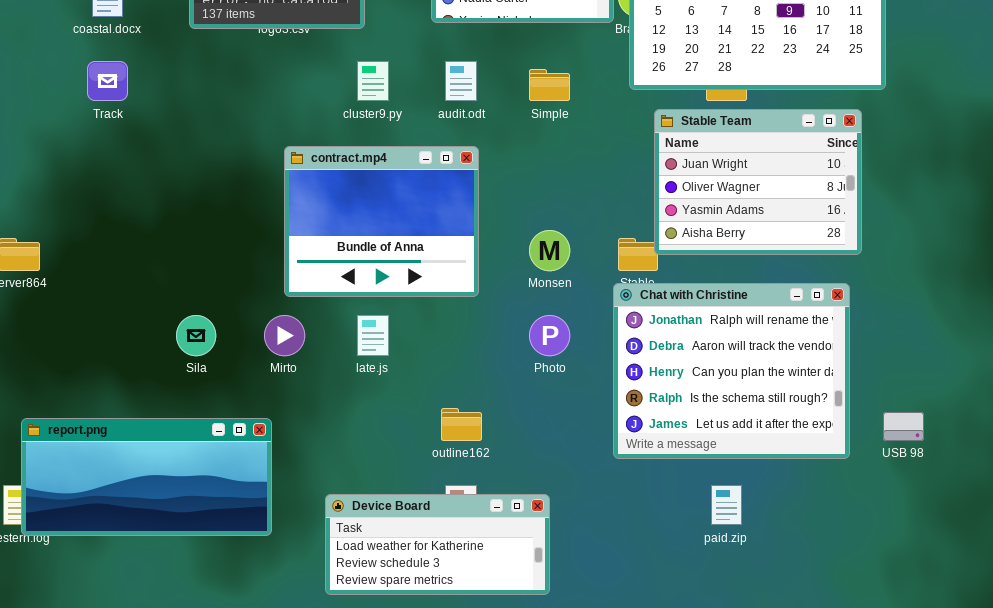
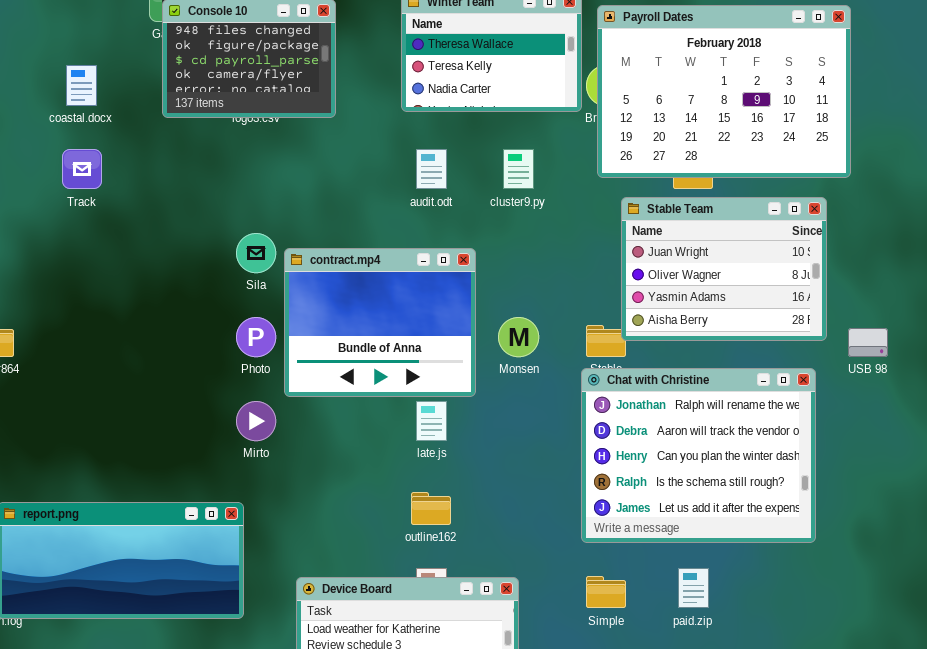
cluster9.py: [357,61,389,101] -> [503,149,534,189], moved
Simple: [529,69,570,101] -> [586,576,626,608], moved
contract.mp4: [284,146,479,297] -> [284,248,476,397], moved
Sila: [176,315,216,356] -> [236,233,276,273], moved
late.js: [357,315,389,356] -> [416,401,447,441], moved
Photo: [529,315,570,356] -> [236,317,276,357], moved
USB 98: [883,412,924,441] -> [848,328,888,357], moved

